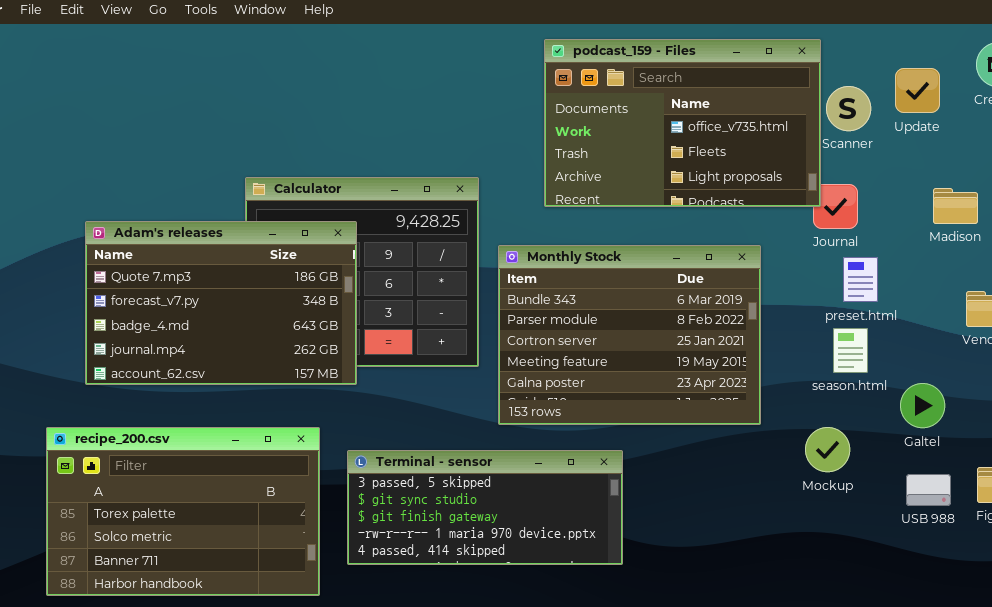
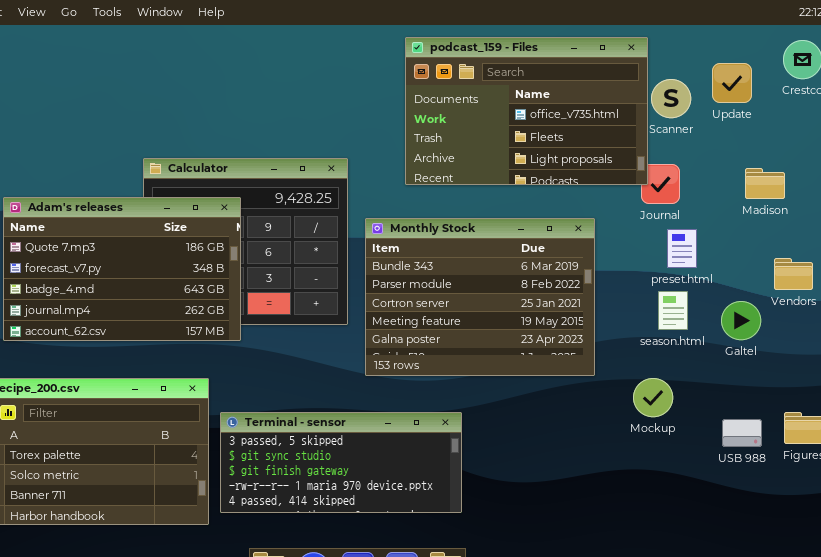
Galtel: [900,383,945,428] -> [721,301,761,340], moved
Terminal - sensor: [347,450,623,565] -> [220,412,462,513], moved

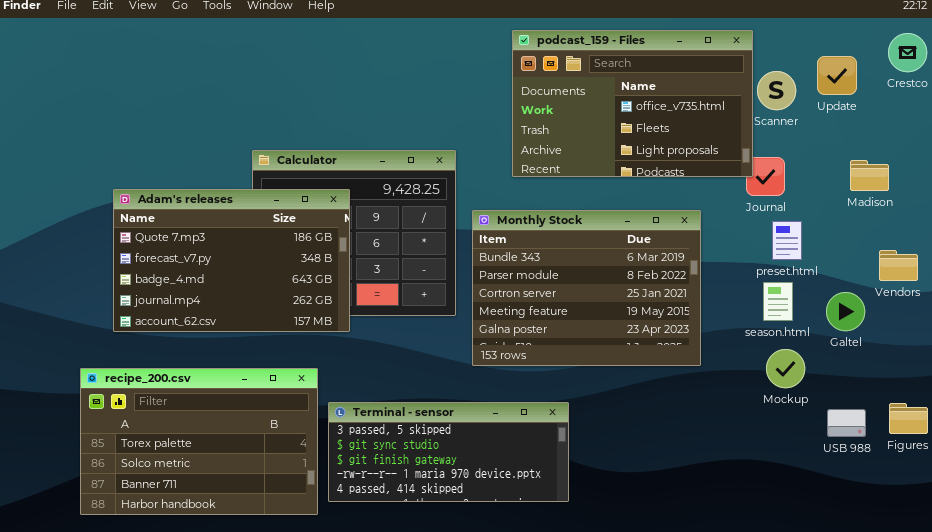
Mockup: [633,378,673,417] -> [766,349,805,388], moved

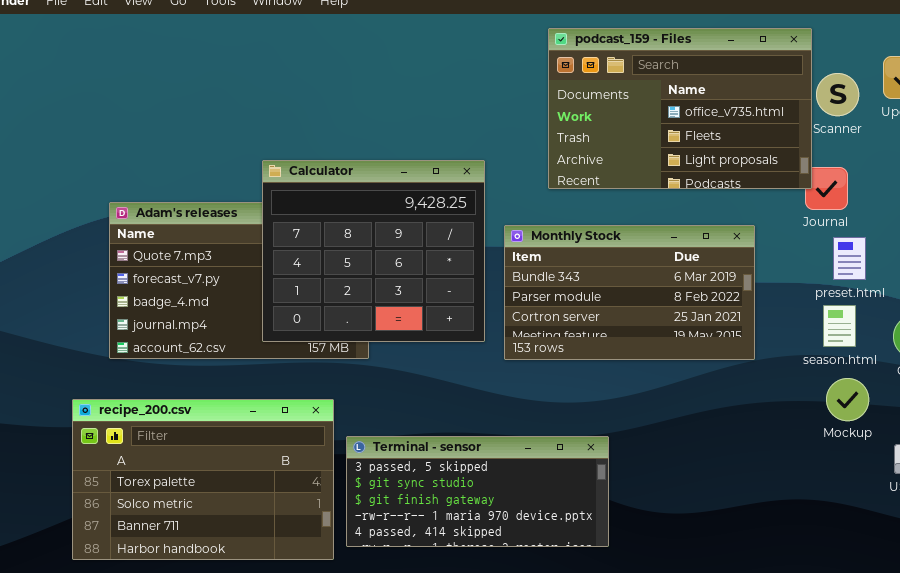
Calculator: [252,150,456,316] -> [262,160,485,342], raised
Monthly Stock: [472,210,701,366] -> [504,225,755,360], resized

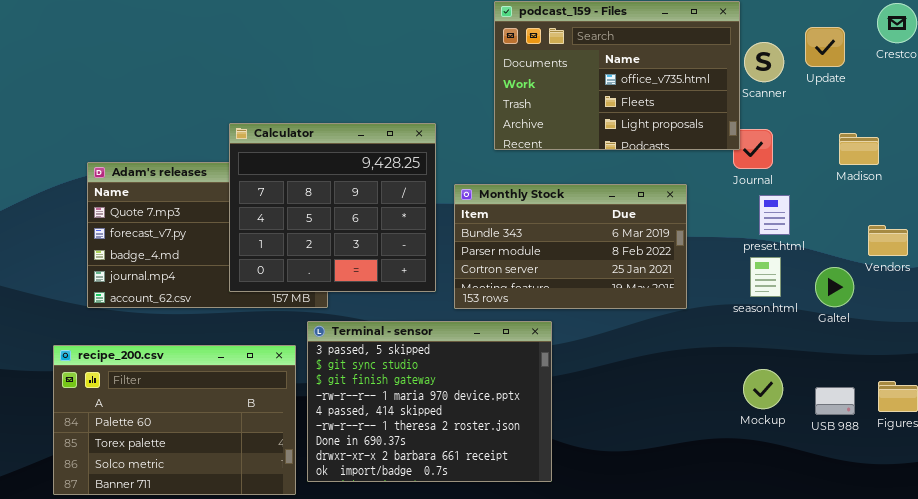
Mockup: [826,378,869,421] -> [743,369,783,409], moved
recipe_200.csv: [72,399,334,560] -> [53,345,296,495], scrolled up 1 row
Terminal - sensor: [346,436,609,547] -> [307,321,552,482], resized

